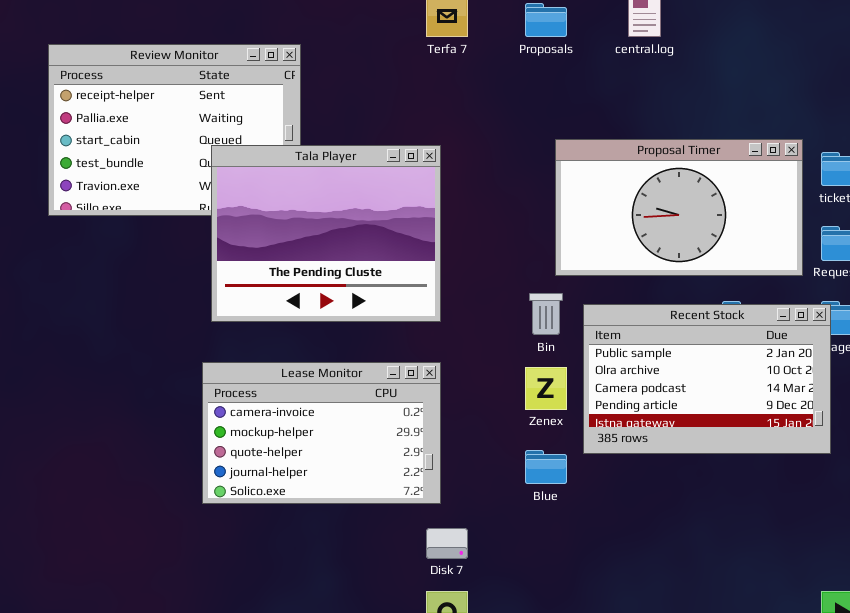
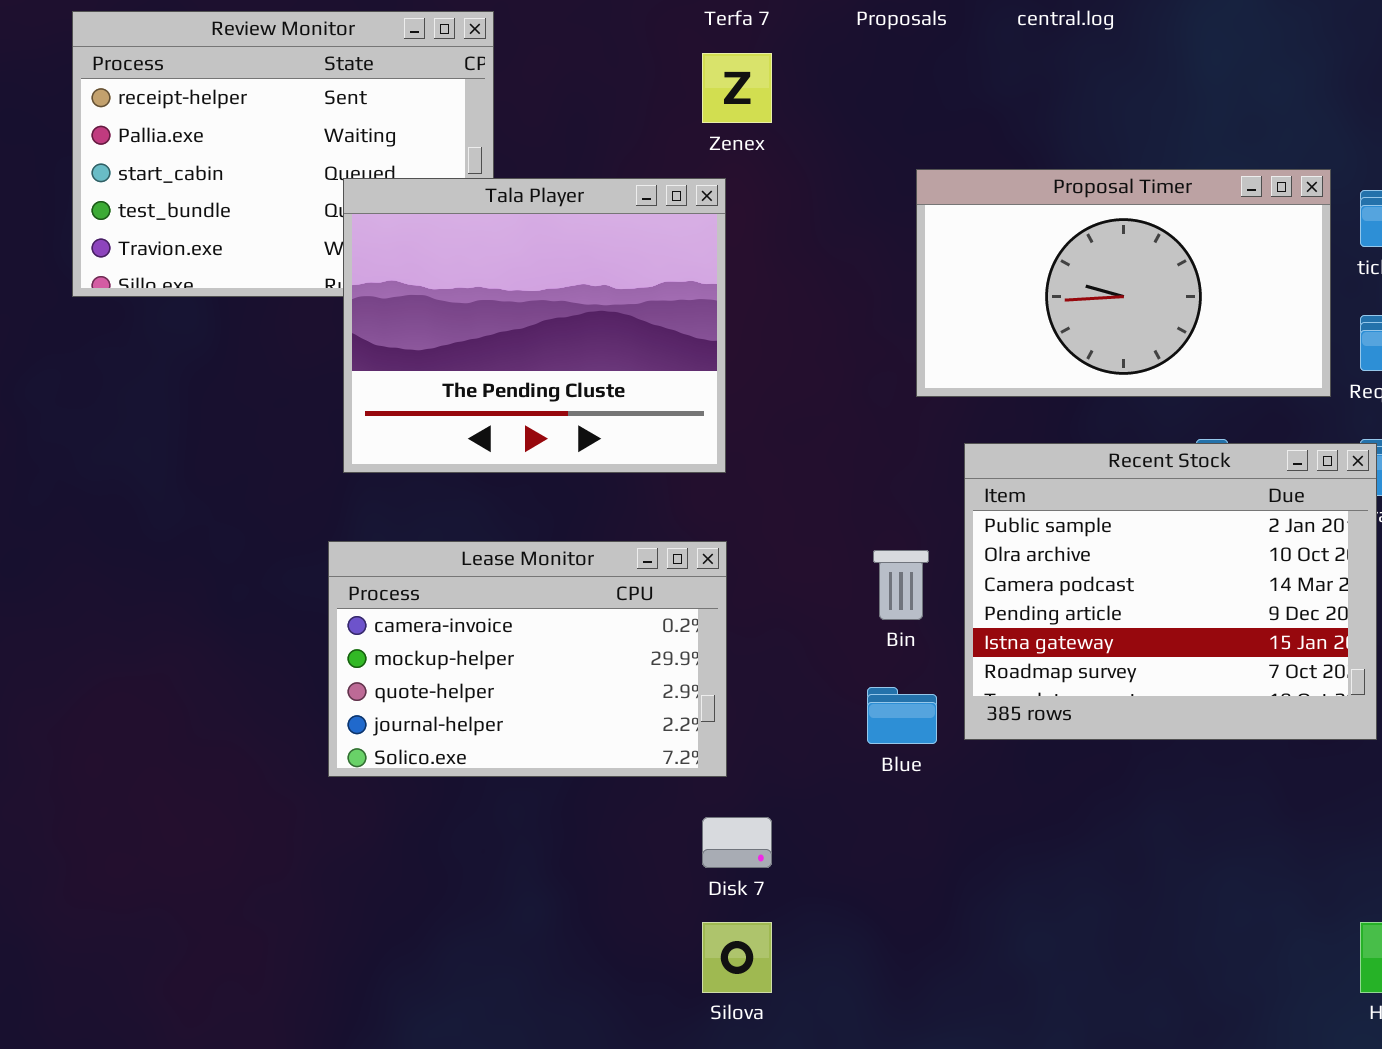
Bin: [529,293,563,335] -> [873,550,929,620], moved
Recent Stock: [583,304,831,454] -> [964,443,1377,740], resized
Zenex: [525,367,567,410] -> [702,53,772,123], moved

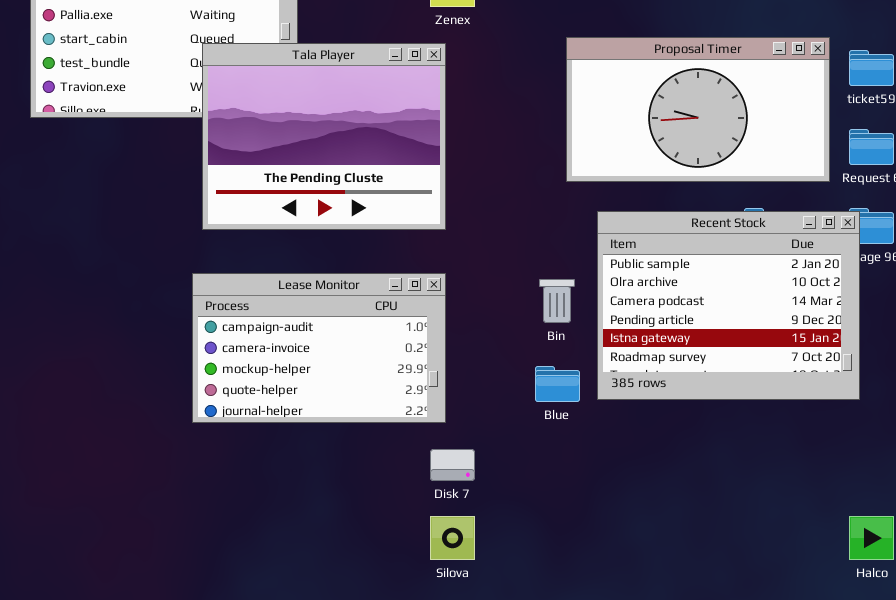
Lease Monitor: [328,541,727,777] -> [192,273,446,423], scrolled up 1 row

